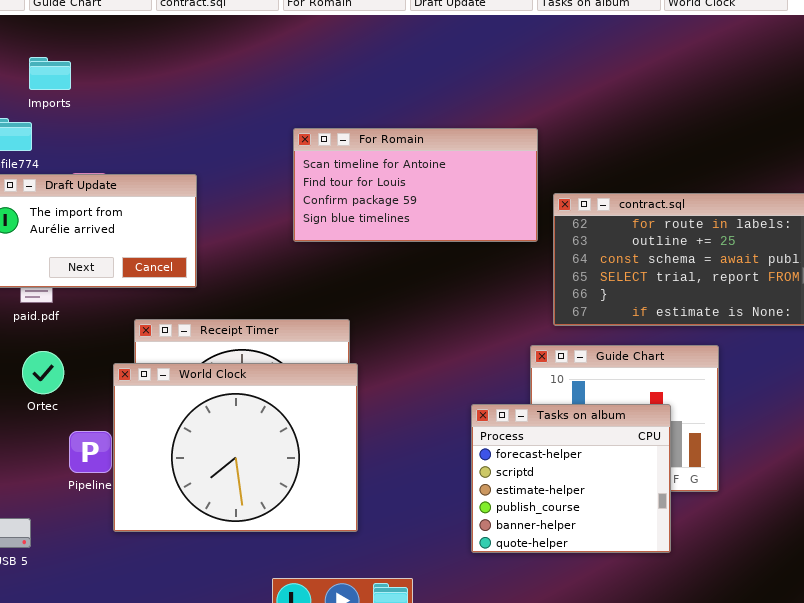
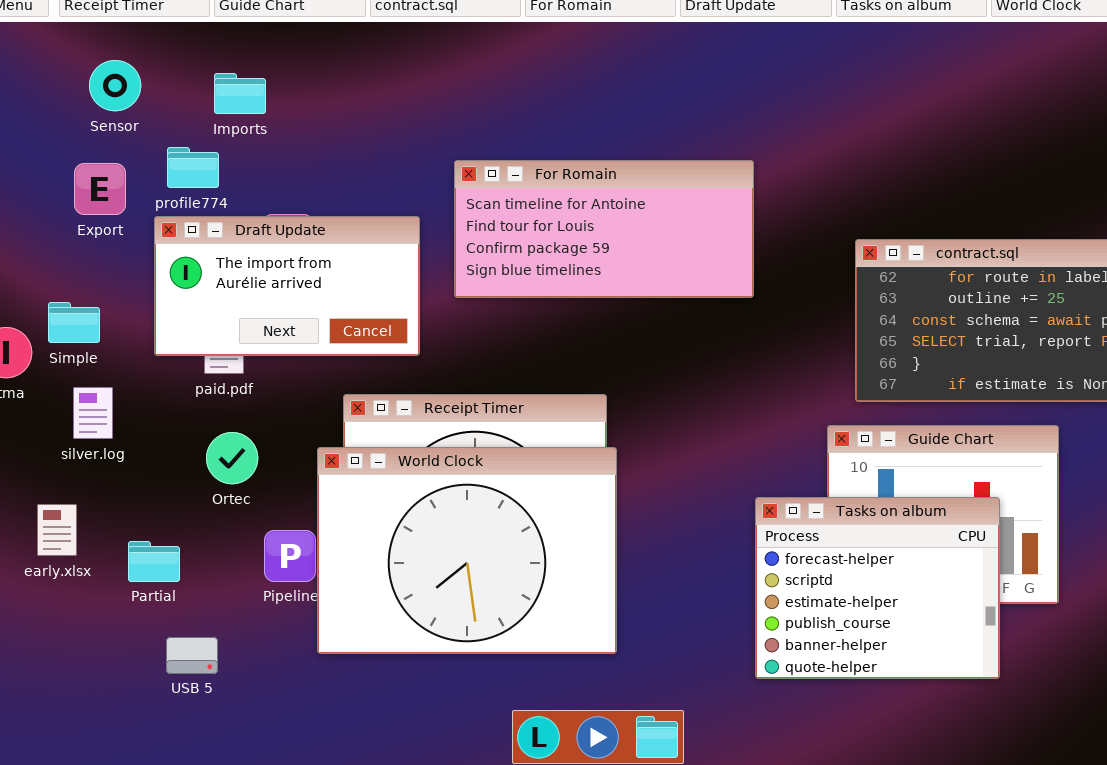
For Romain: [293,128,538,242] -> [454,160,754,298], moved

